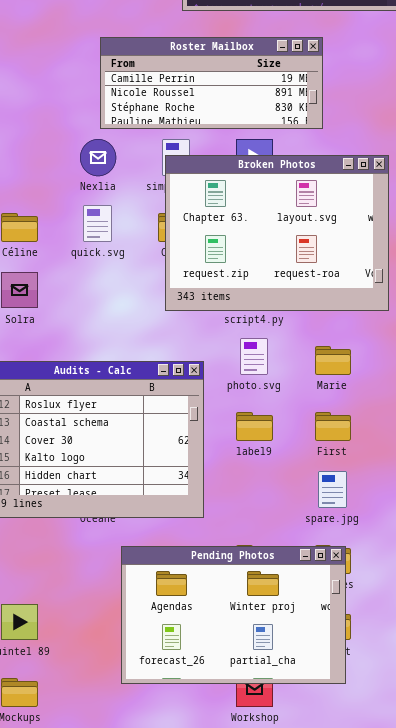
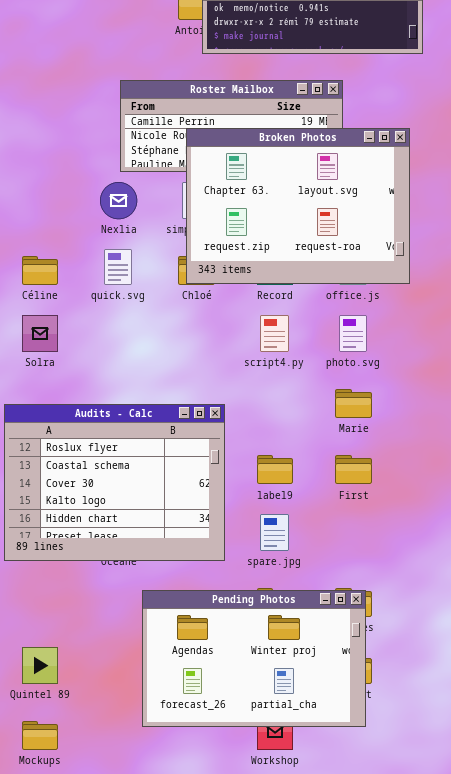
Broken Photos: [165,155,389,311] -> [186,128,410,284], moved
photo.svg: [240,338,268,375] -> [339,315,367,352], moved
spare.jpg: [318,471,347,508] -> [260,514,289,551], moved

